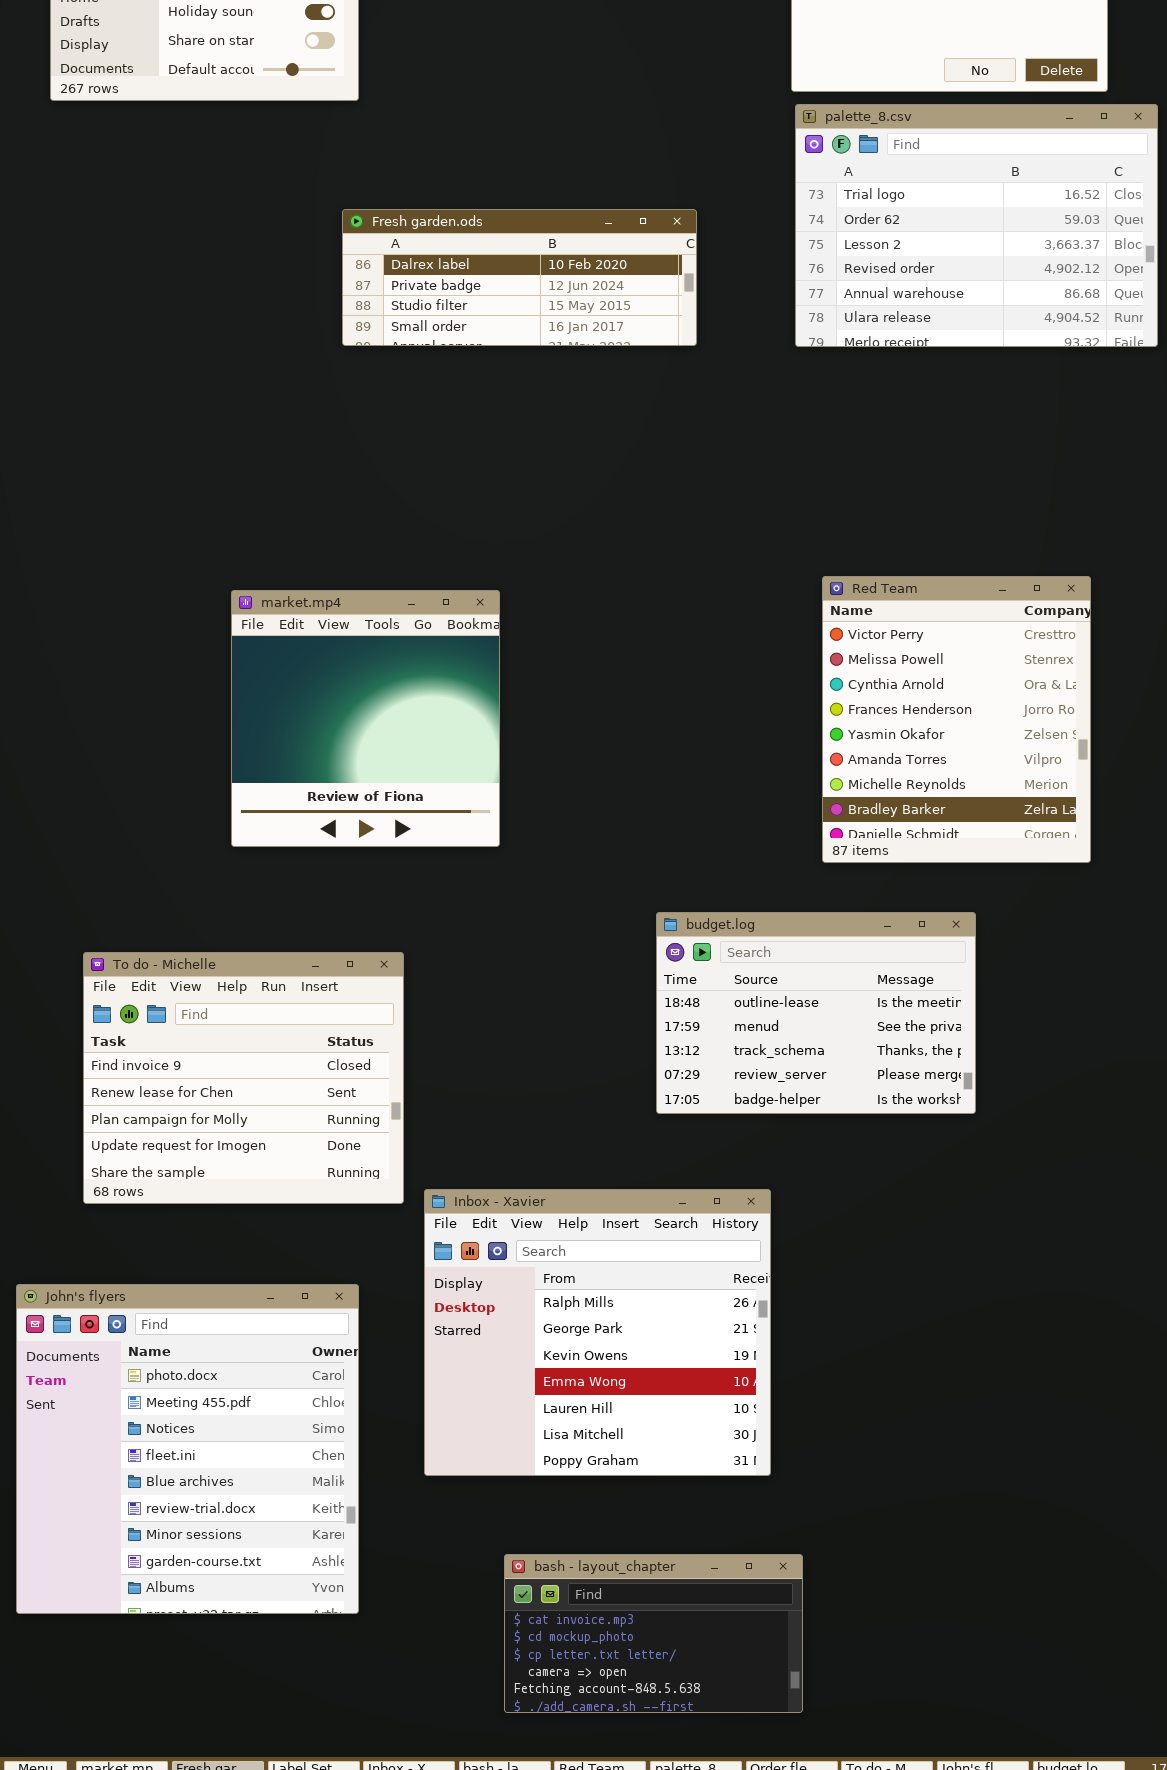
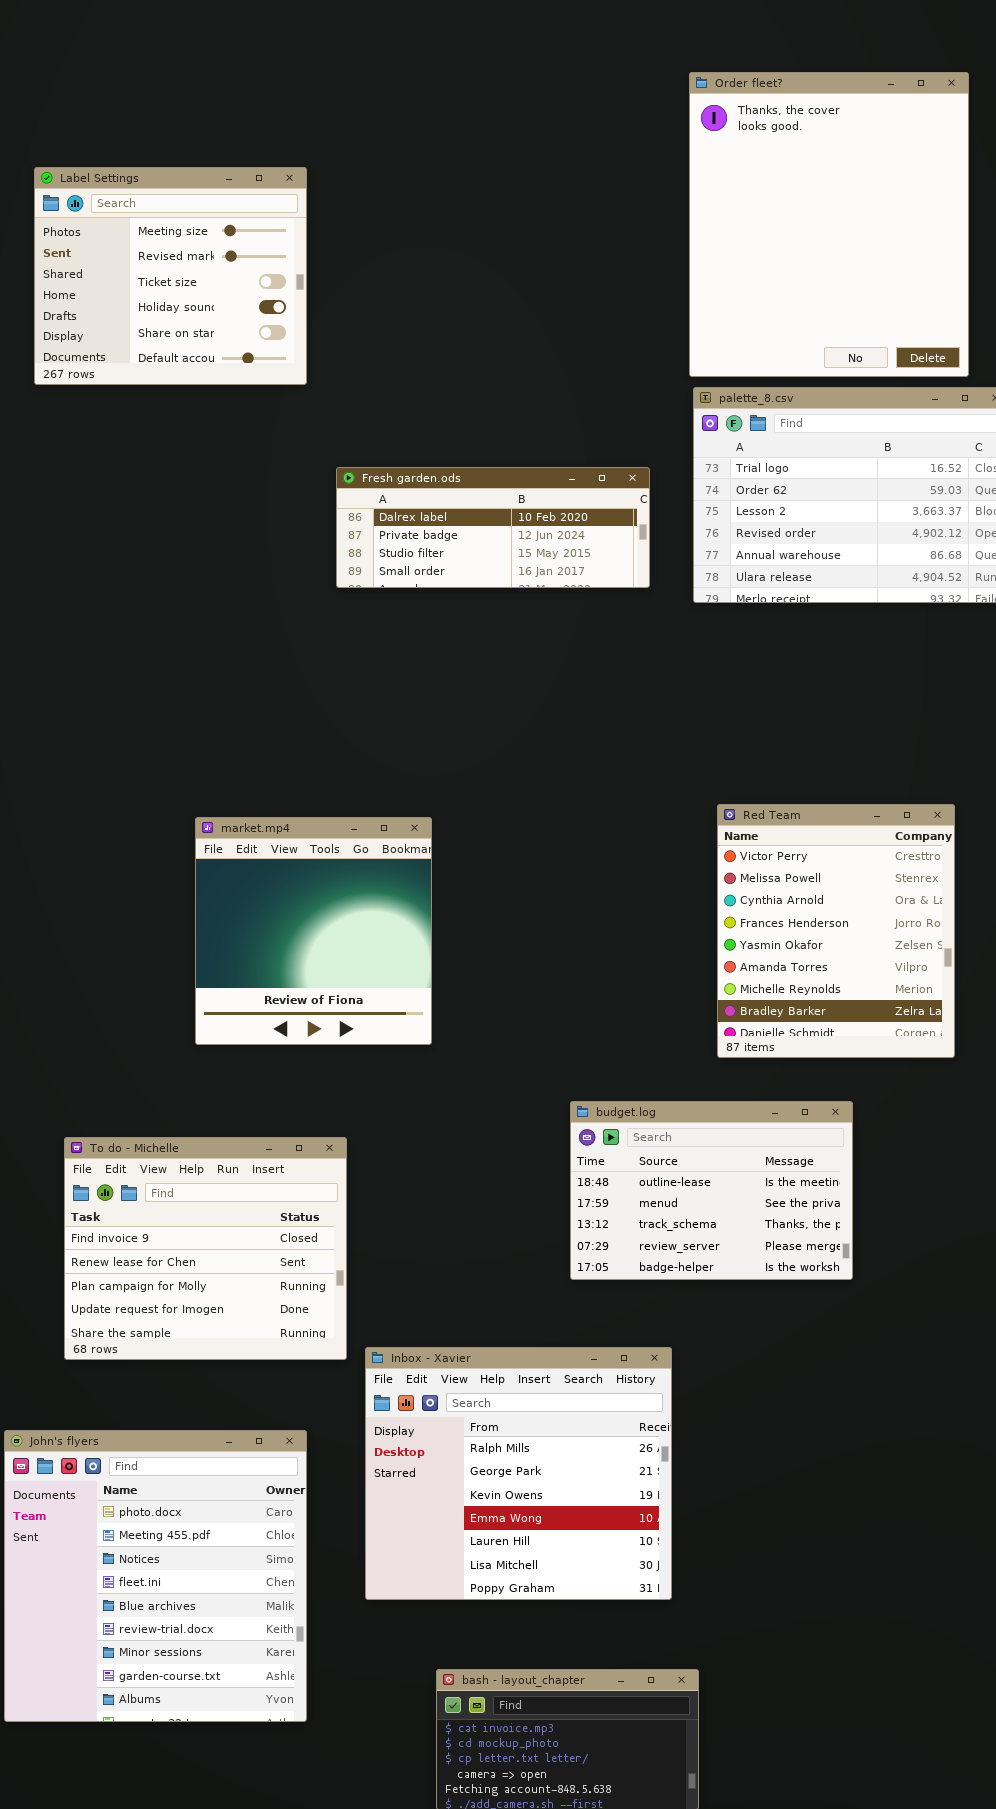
Fresh garden.ods: [342,209,697,346] -> [336,467,650,588], moved

